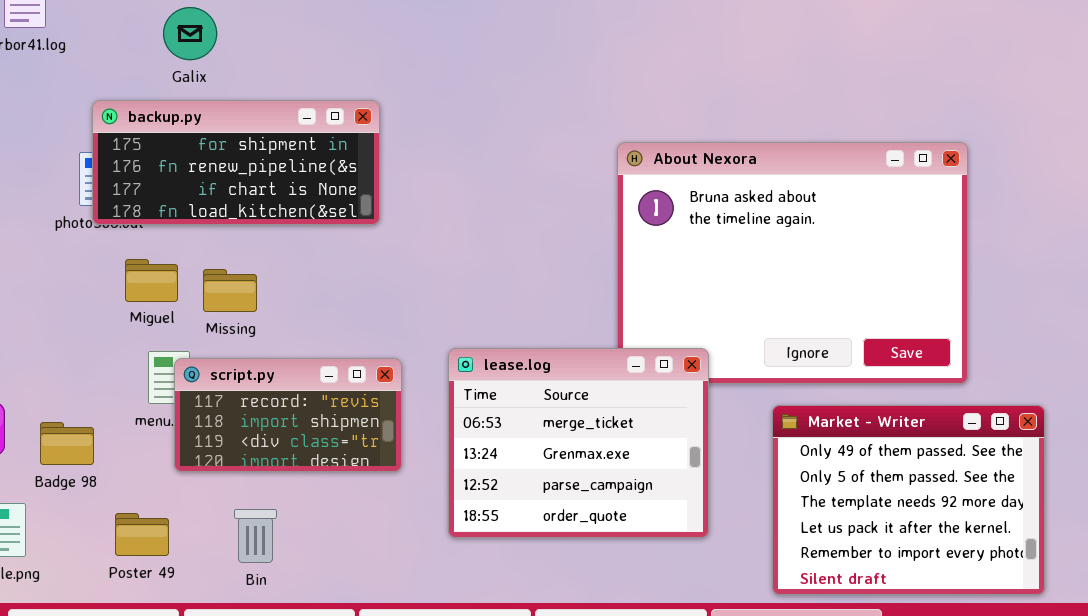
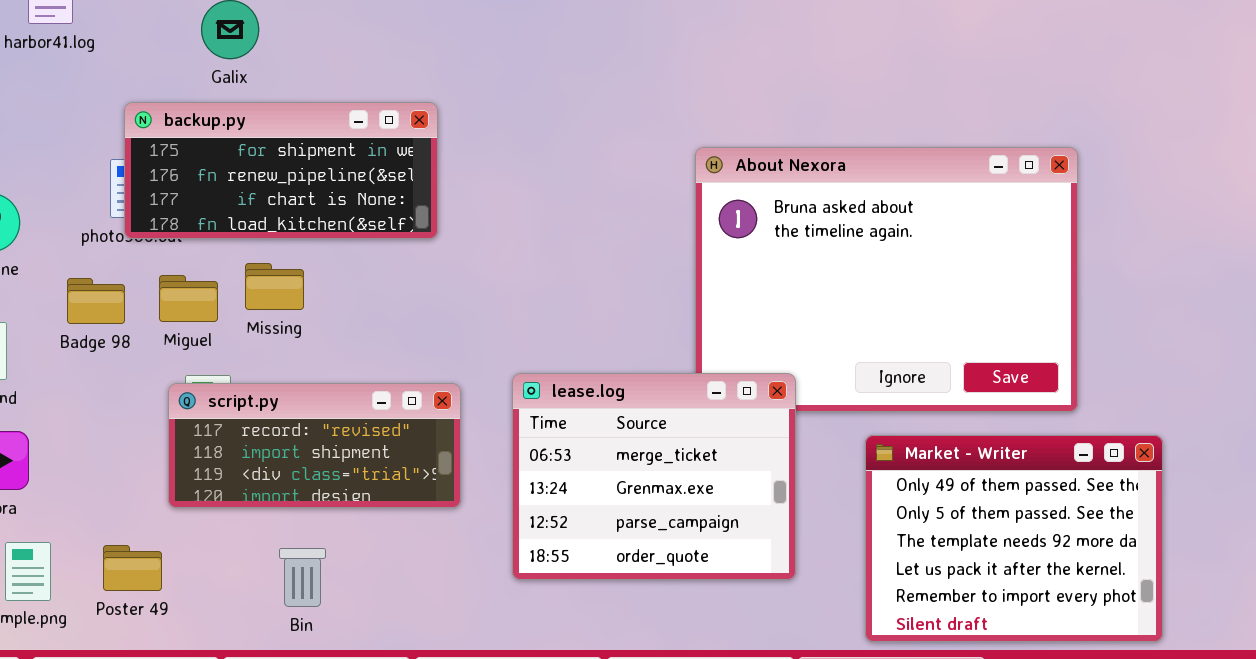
Missing: [203,269,257,312] -> [245,263,304,310], moved
script.py: [174,358,402,472] -> [168,383,461,508], resized
Badge 98: [40,422,94,465] -> [67,278,125,324], moved
Poster 49: [115,513,169,556] -> [103,545,162,591], moved

